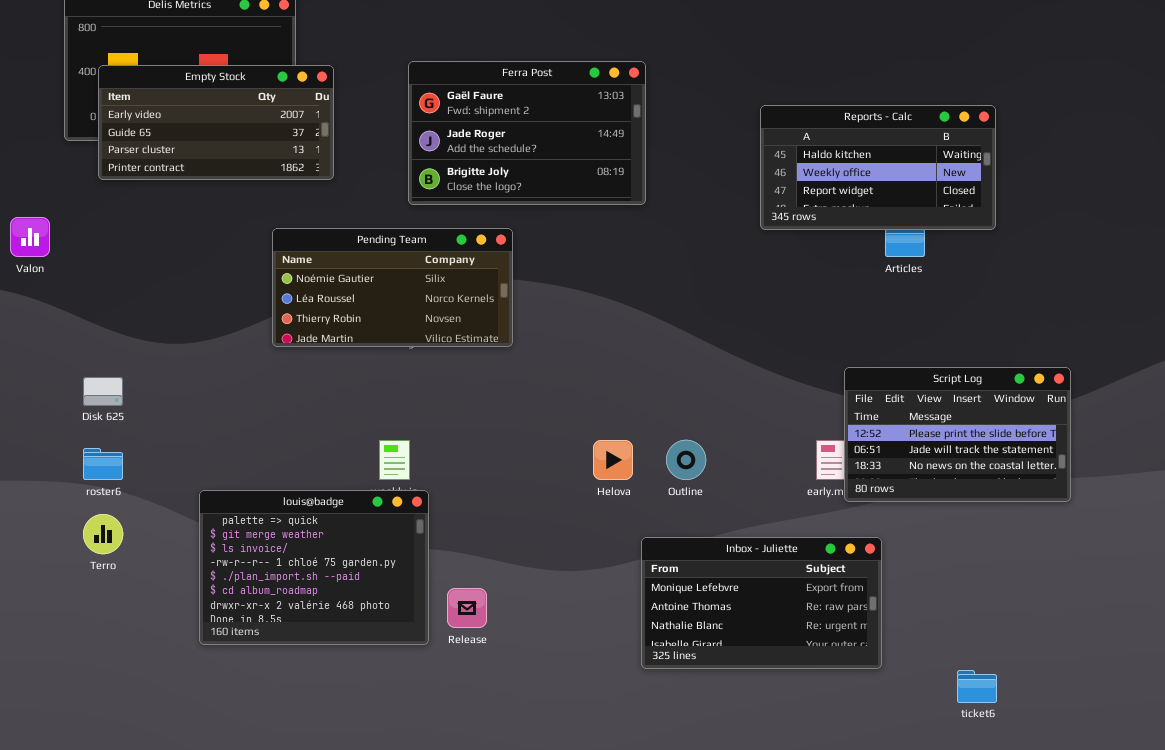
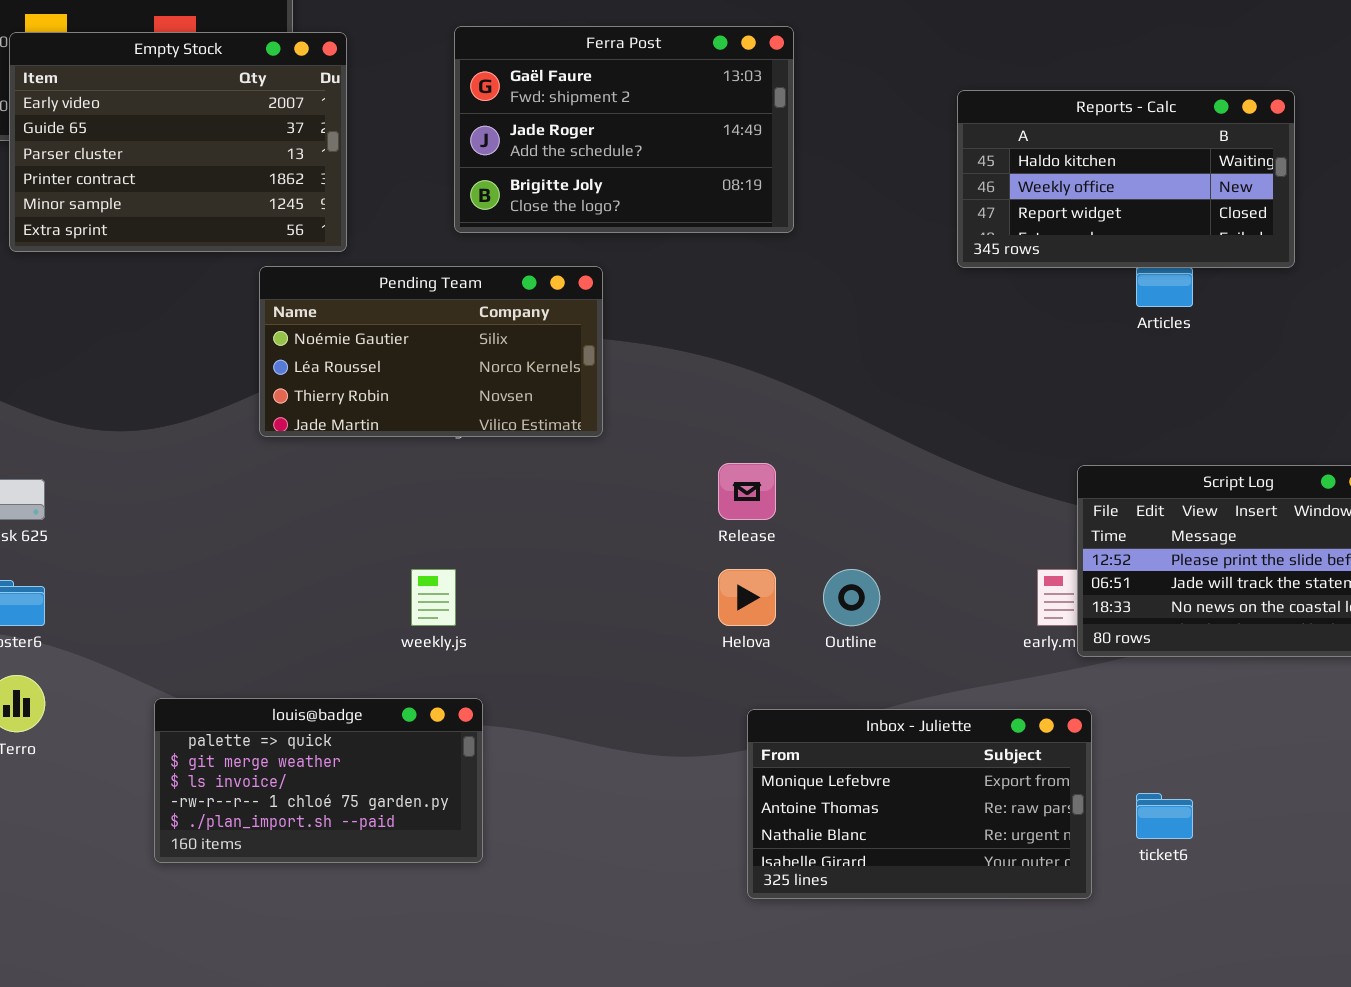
Empty Stock: [98,65,334,180] -> [9,32,347,252], resized
louis@badge: [199,490,429,645] -> [154,698,483,863], resized
Inbox - Juliette: [641,537,882,669] -> [747,709,1092,899], moved
Release: [447,588,487,628] -> [718,463,776,520], moved
ticket6: [957,670,997,703] -> [1136,793,1193,839], moved

